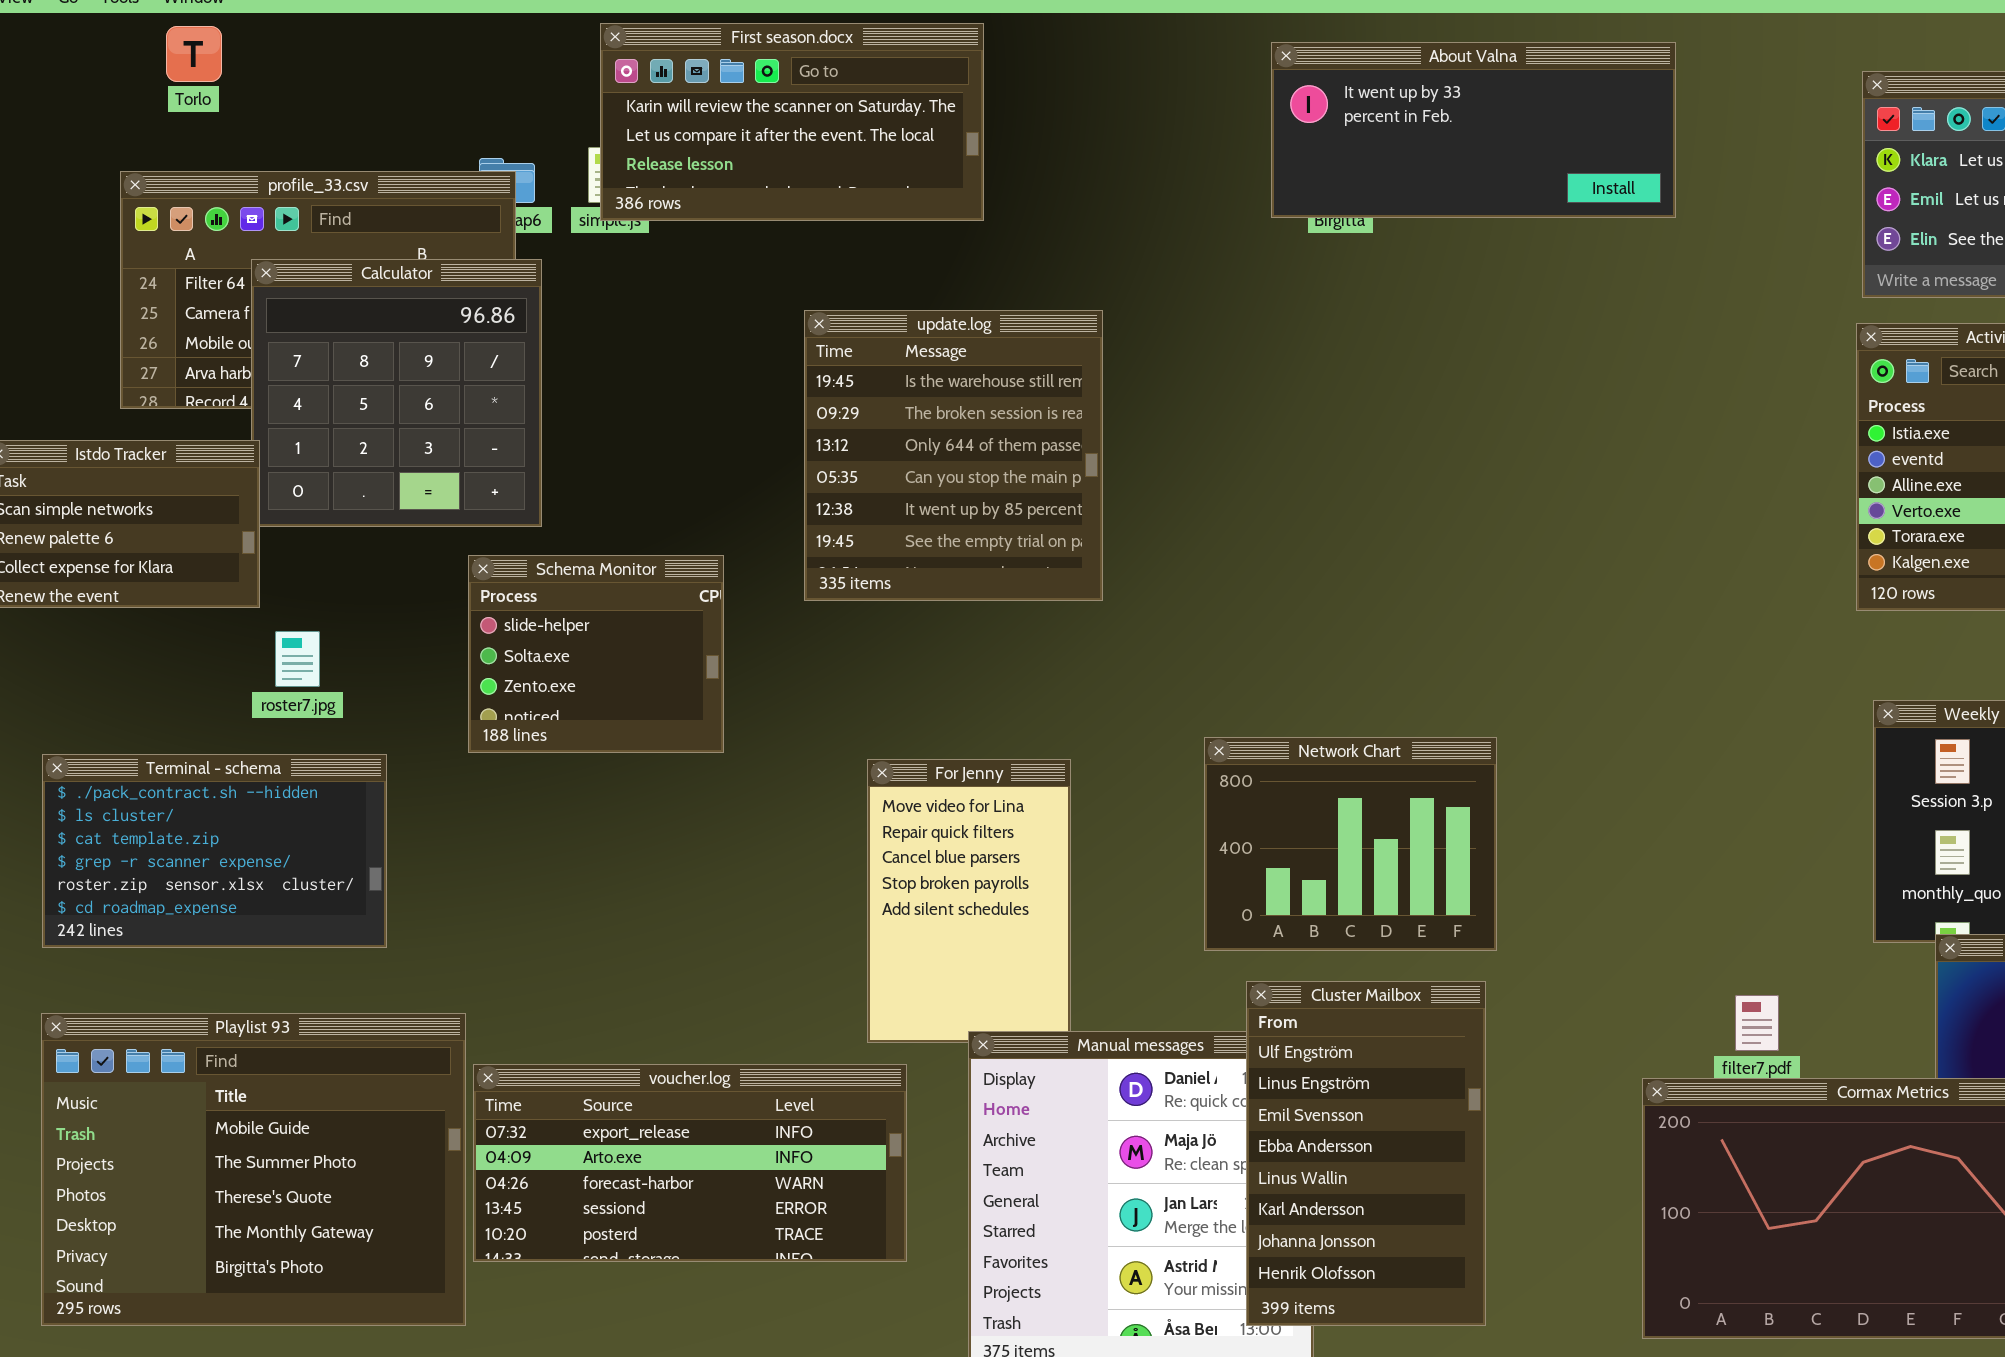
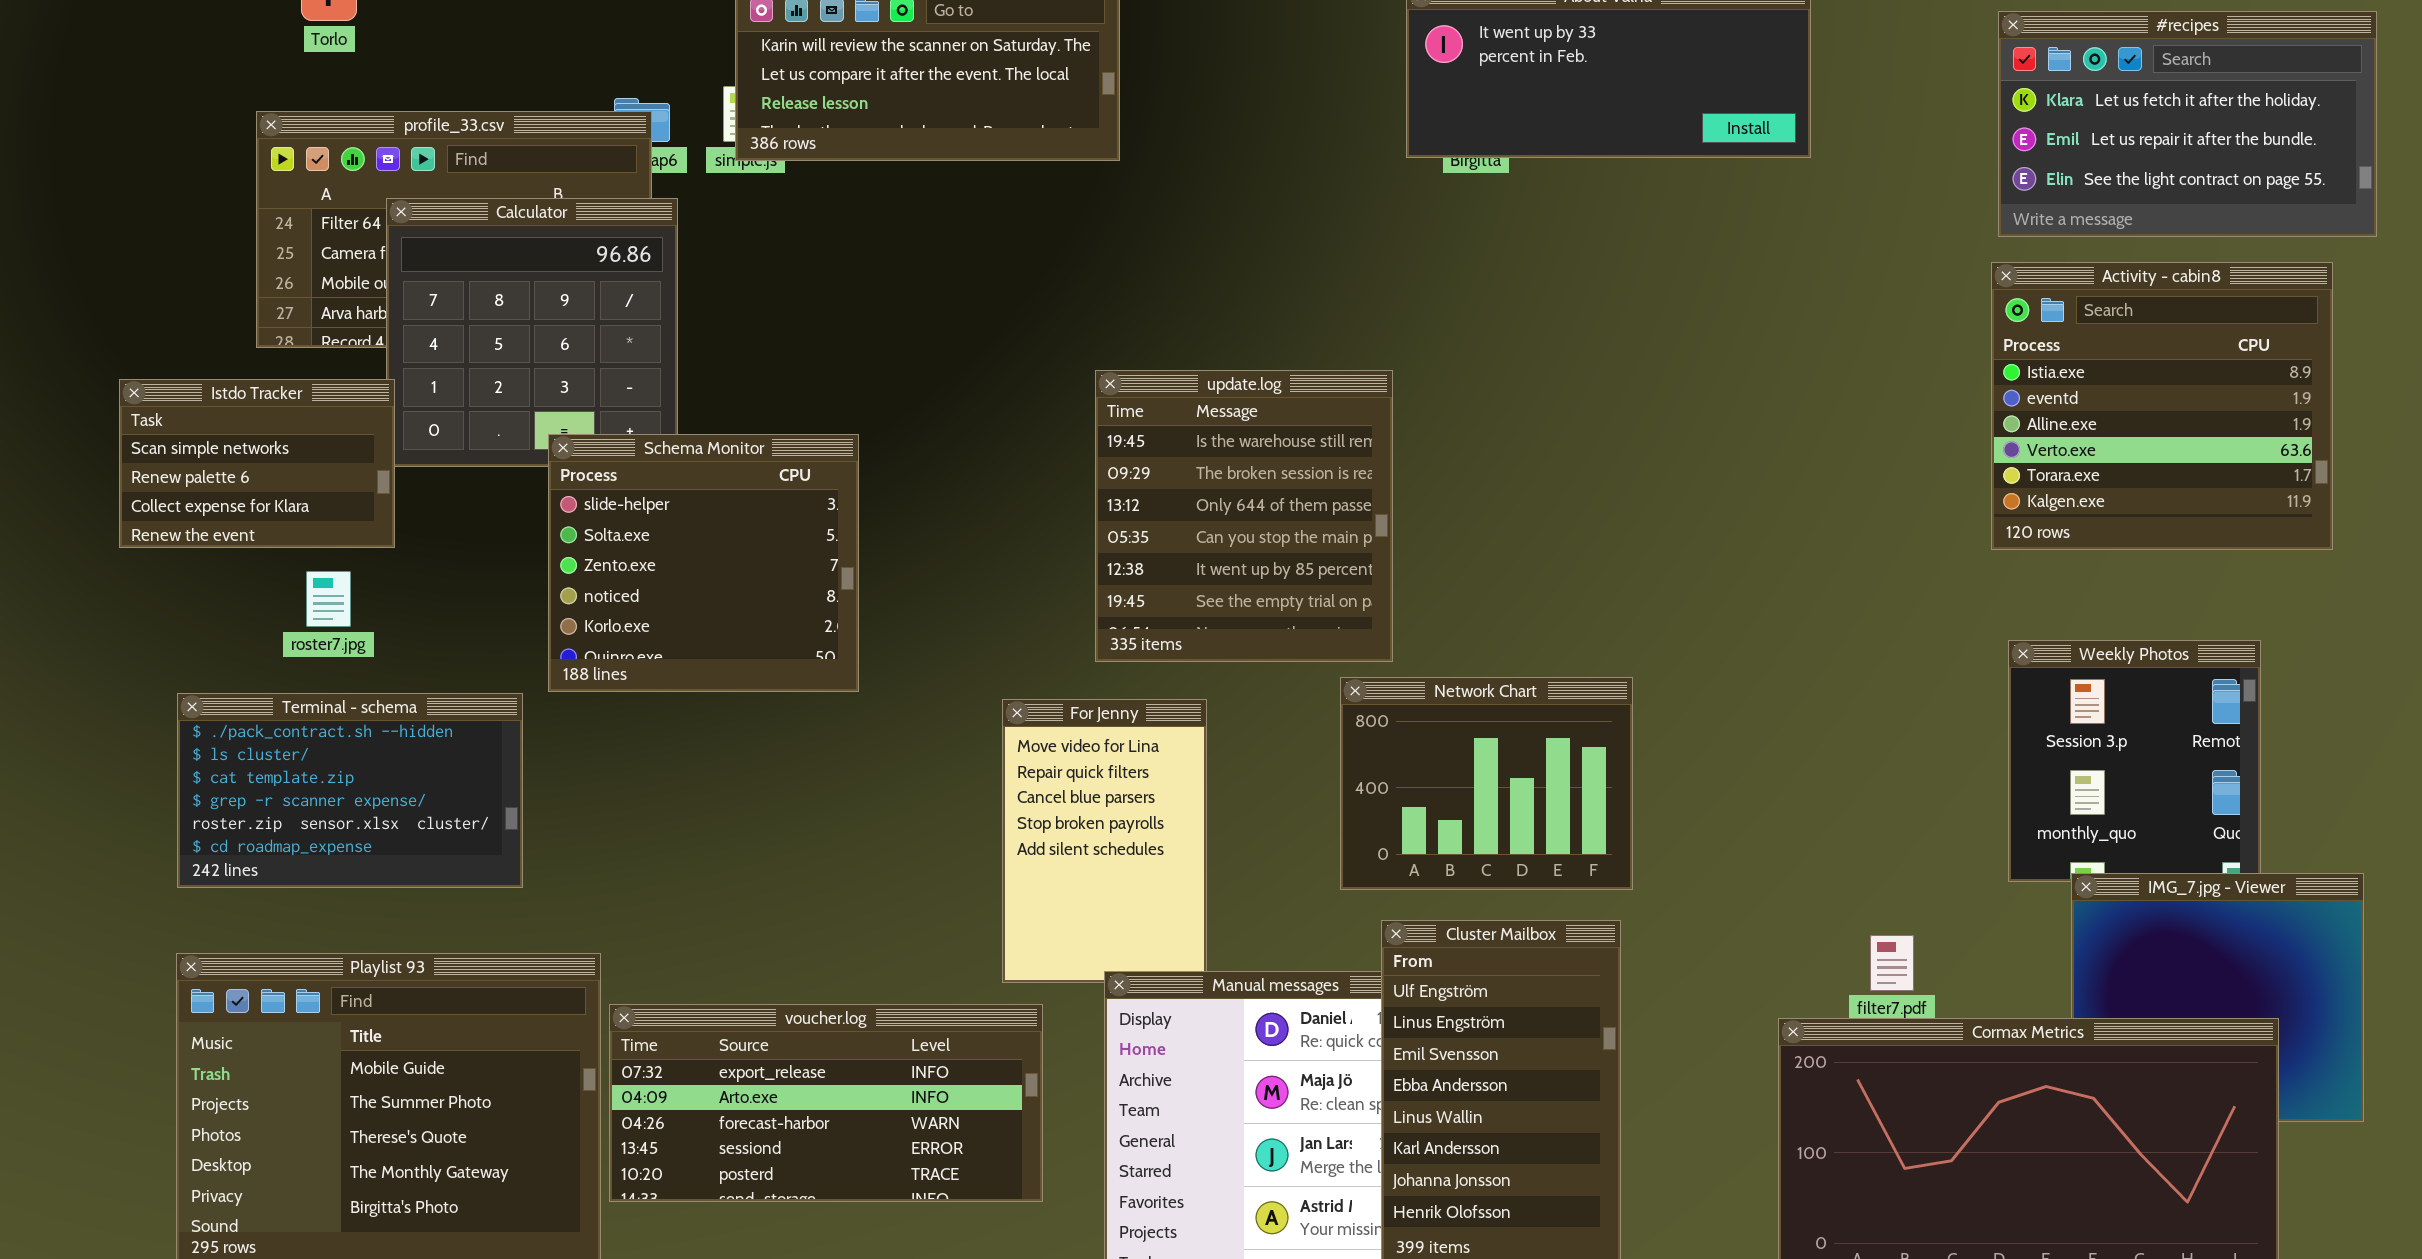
update.log: [804,310,1103,601] -> [1095,370,1393,662], moved
Schema Monitor: [468,555,724,753] -> [548,434,859,692], resized
roster7.jpg: [275,631,320,687] -> [306,571,351,627], moved

